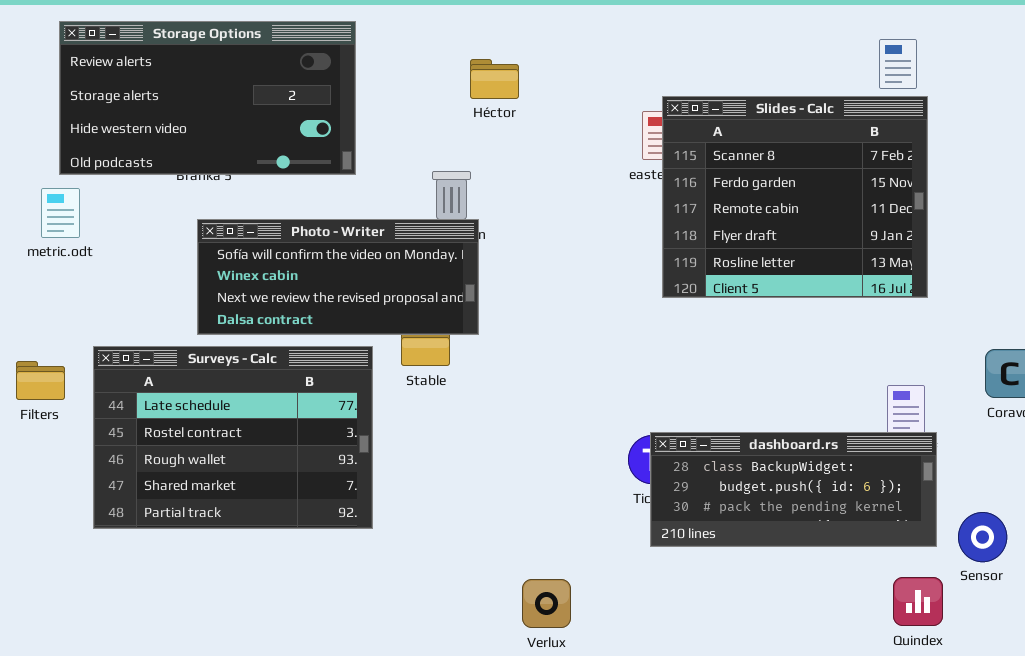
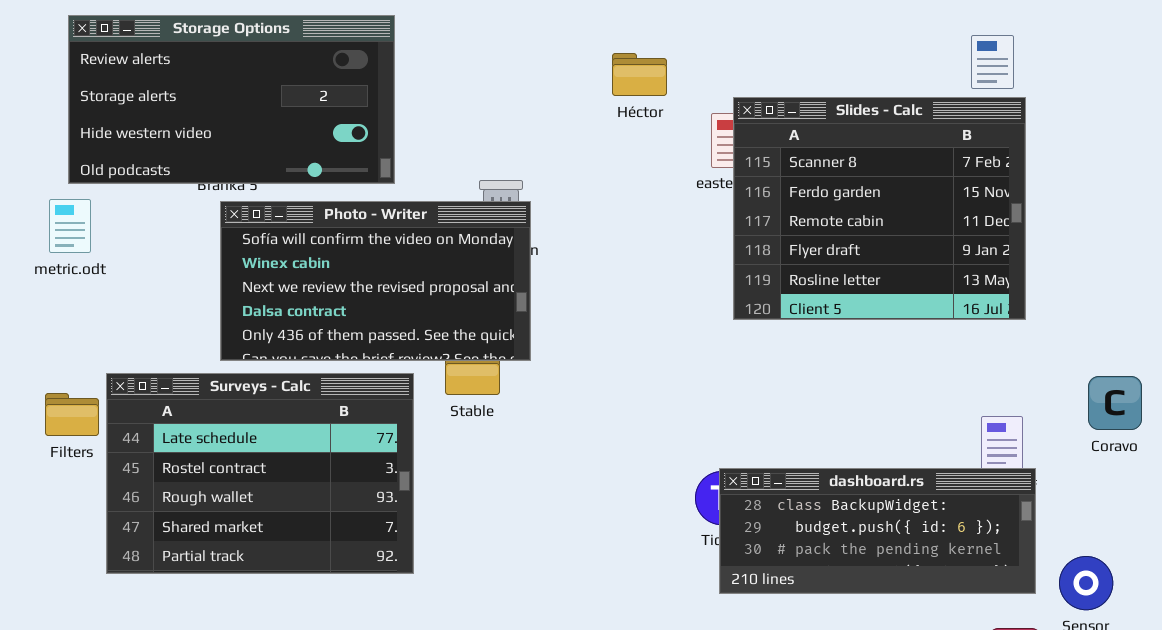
Héctor: [470,59,519,99] -> [612,53,667,96], moved
Photo - Writer: [197,219,479,335] -> [220,201,531,361], resized
Filters: [16,361,65,400] -> [45,393,99,436], moved

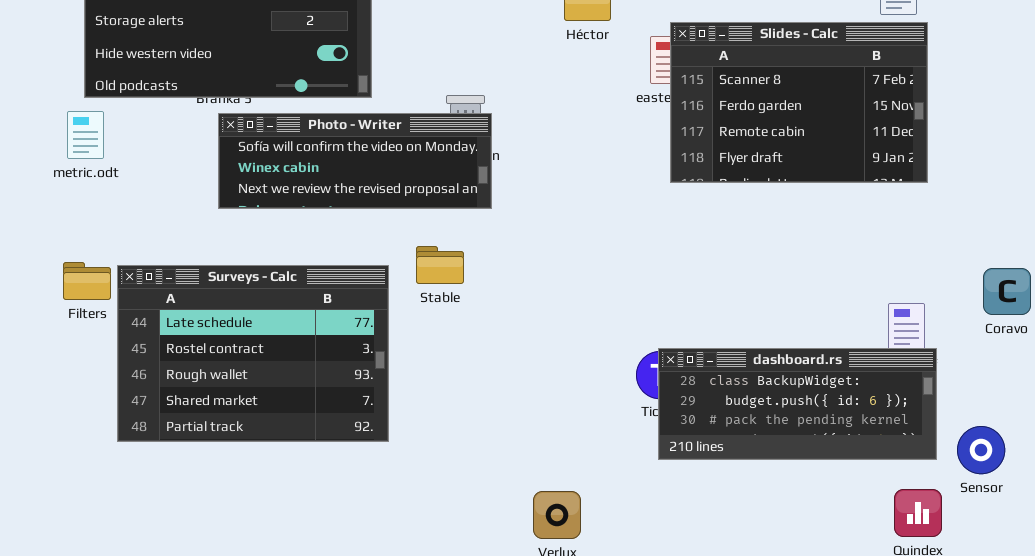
Slides - Calc: [733,97,1026,320] -> [670,22,928,183], resized
Photo - Writer: [220,201,531,361] -> [218,113,492,209], resized
Filters: [45,393,99,436] -> [63,262,111,300], moved

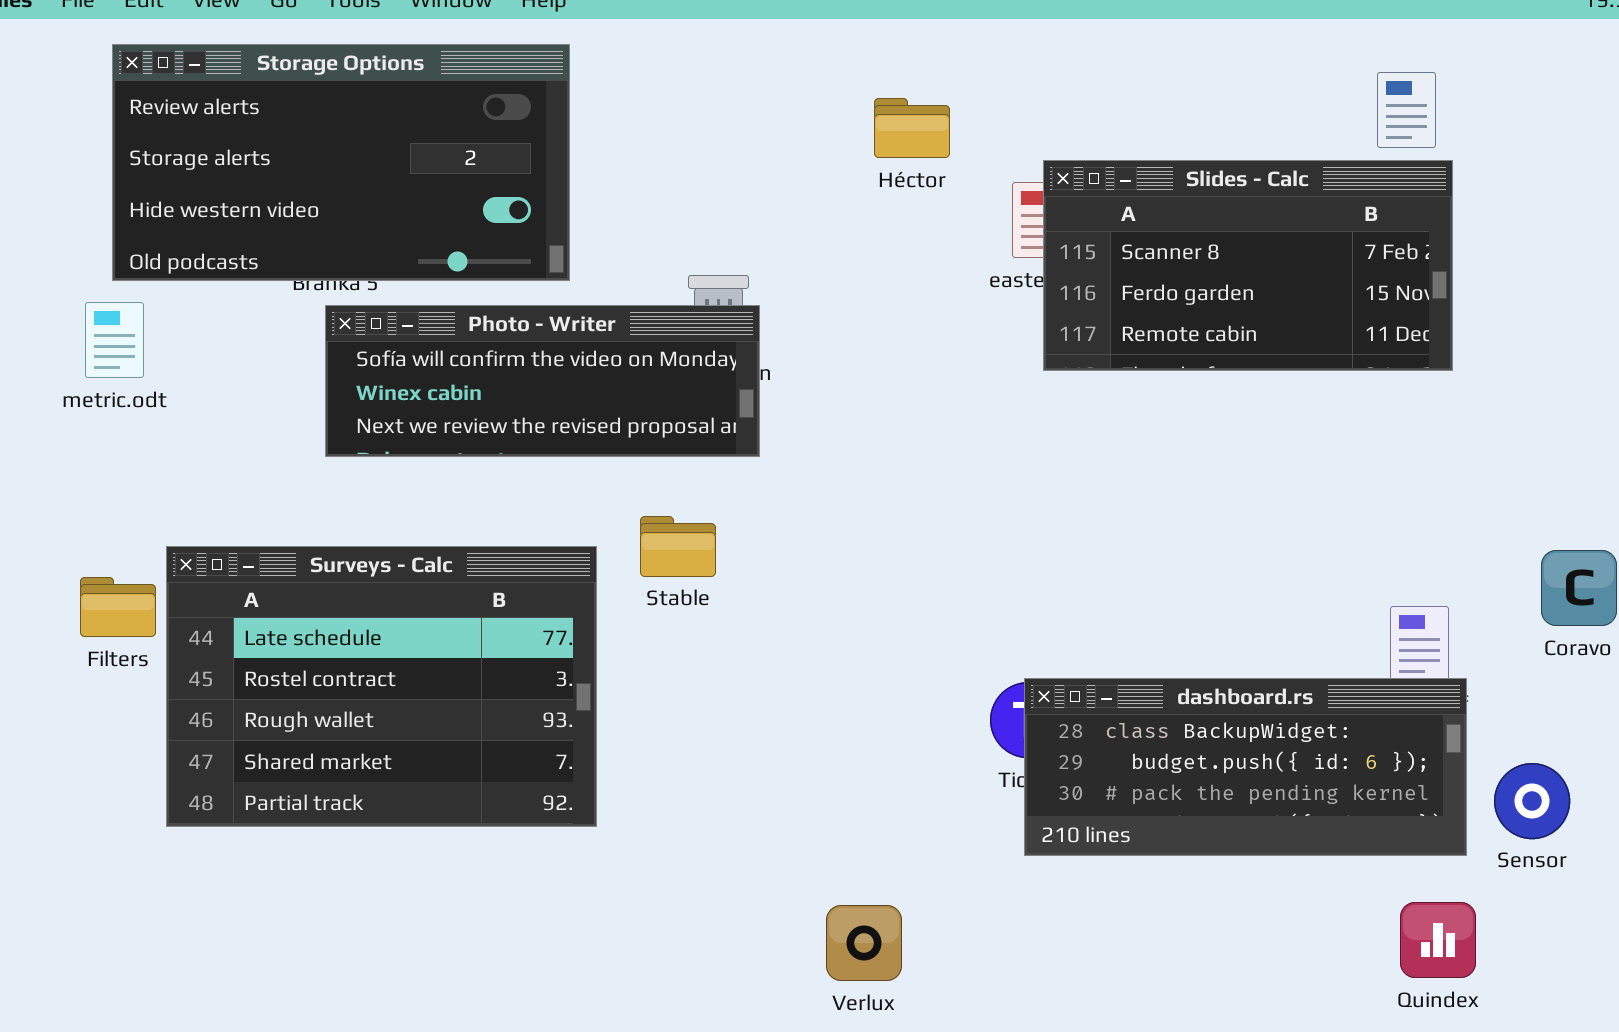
Slides - Calc: [670,22,928,183] -> [1043,160,1453,371], resized
Filters: [63,262,111,300] -> [80,577,156,637], moved
Sensor: [957,426,1005,474] -> [1494,763,1570,839], moved

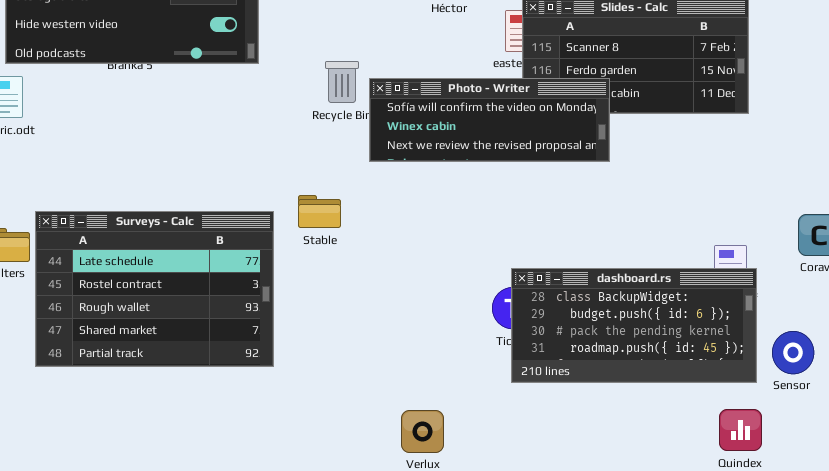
Photo - Writer: [325,305,760,457] -> [369,78,610,162], moved
dashboard.rs: [1024,678,1467,856] -> [511,268,757,383], resized

